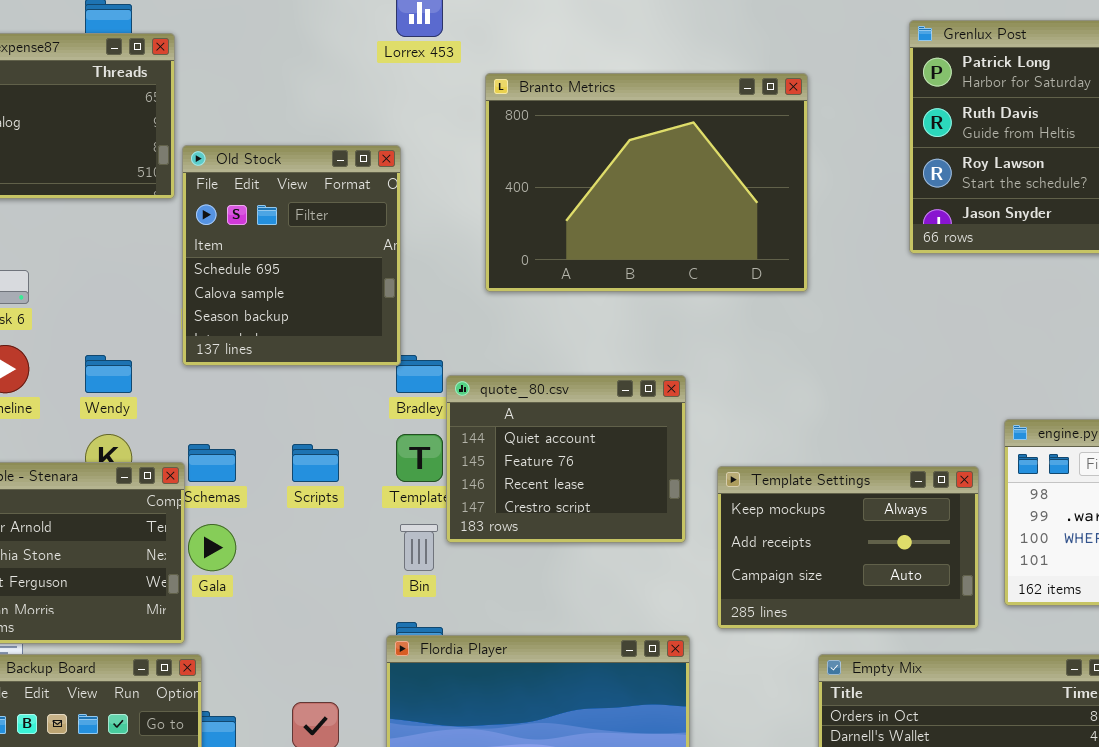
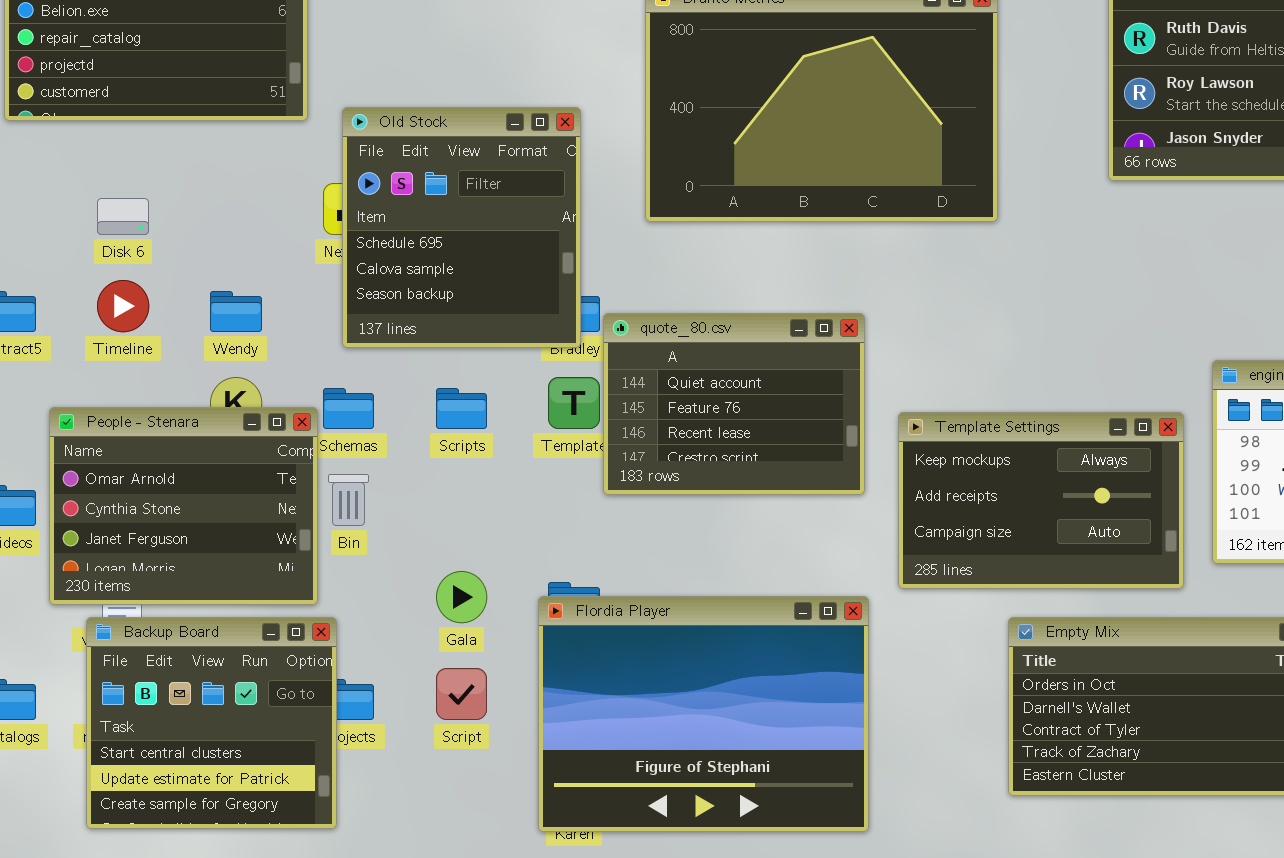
Old Stock: [182,145,401,366] -> [342,107,581,348], moved
Gala: [188,524,236,571] -> [436,571,487,623], moved
Bin: [400,524,438,571] -> [328,474,369,526], moved

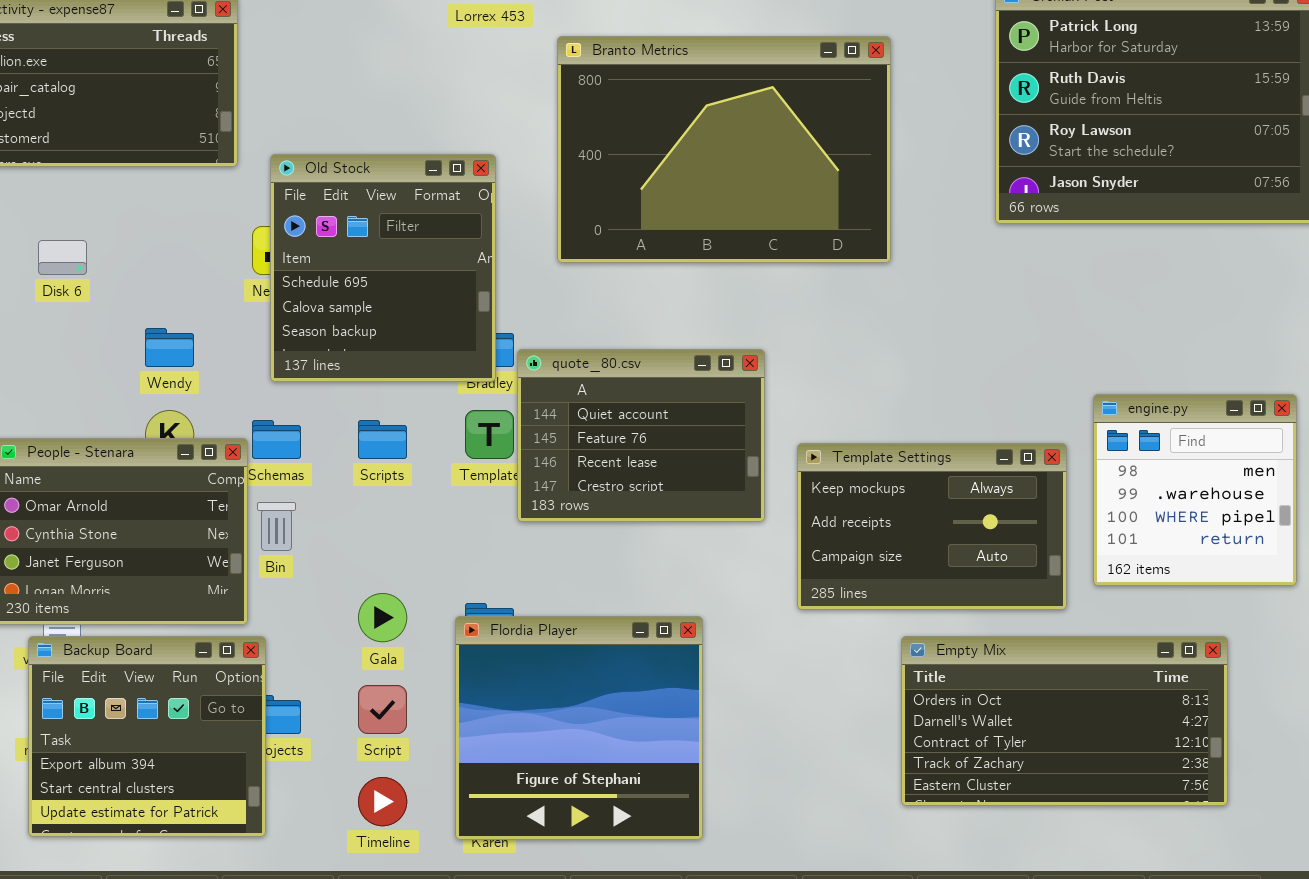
Timeline: [97,280,149,332] -> [358,777,407,826], moved
Flordia Player: [538,596,869,832] -> [455,616,703,840], resized
Backup Board: [86,617,337,829] -> [28,636,266,837], scrolled up 1 row

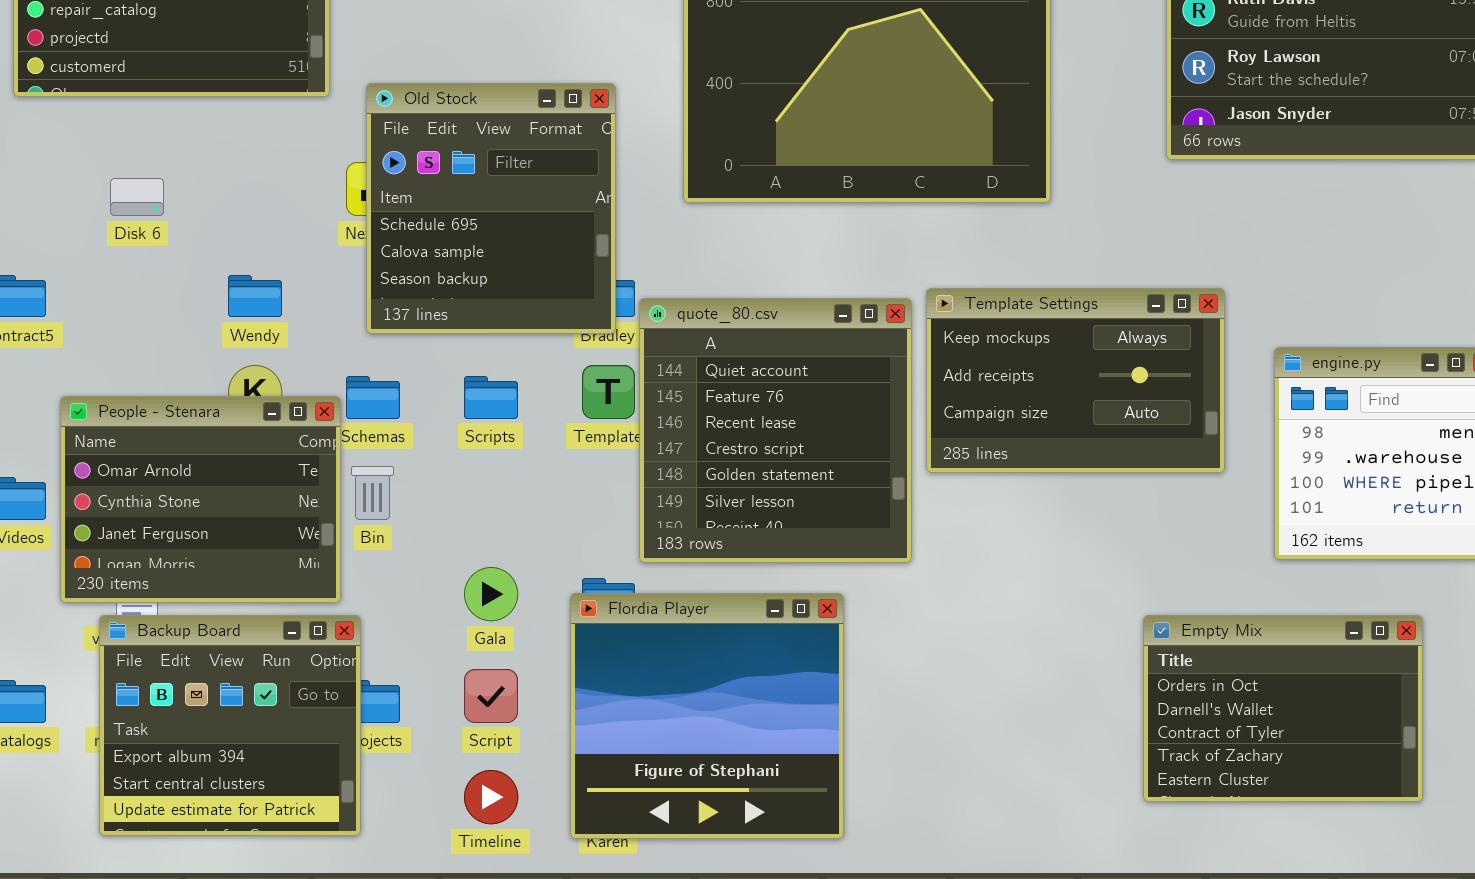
quote_80.csv: [517,349,765,522] -> [639,298,912,563], resized
Template Settings: [797,443,1067,610] -> [926,288,1225,473], moved
Empty Mix: [901,636,1228,806] -> [1143,615,1423,802], resized

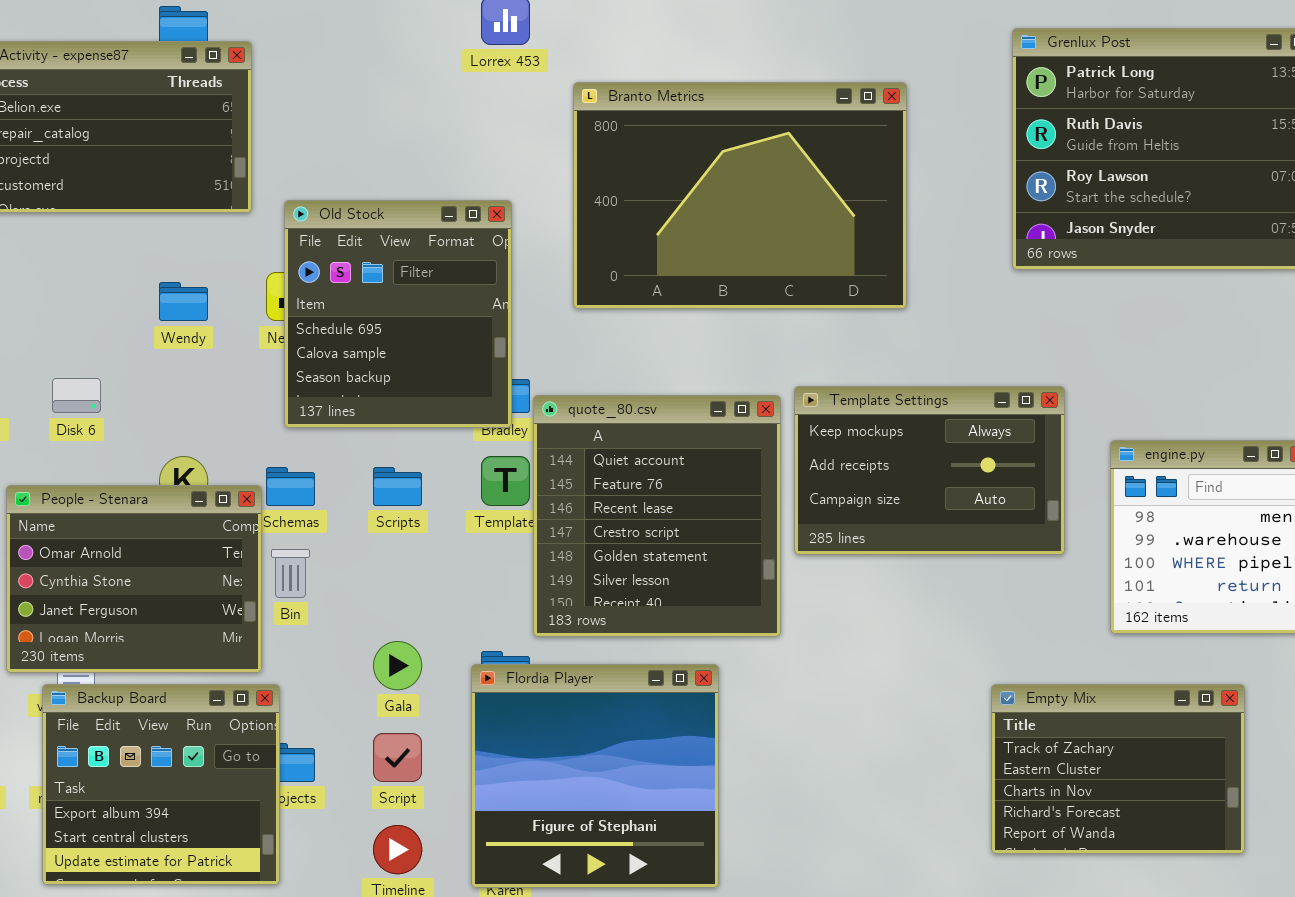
Disk 6: [110,178,164,216] -> [52,378,101,413], moved
Wendy: [228,275,282,317] -> [159,282,208,321], moved
Empty Mix: [1143,615,1423,802] -> [991,684,1245,854], scrolled down 3 rows

